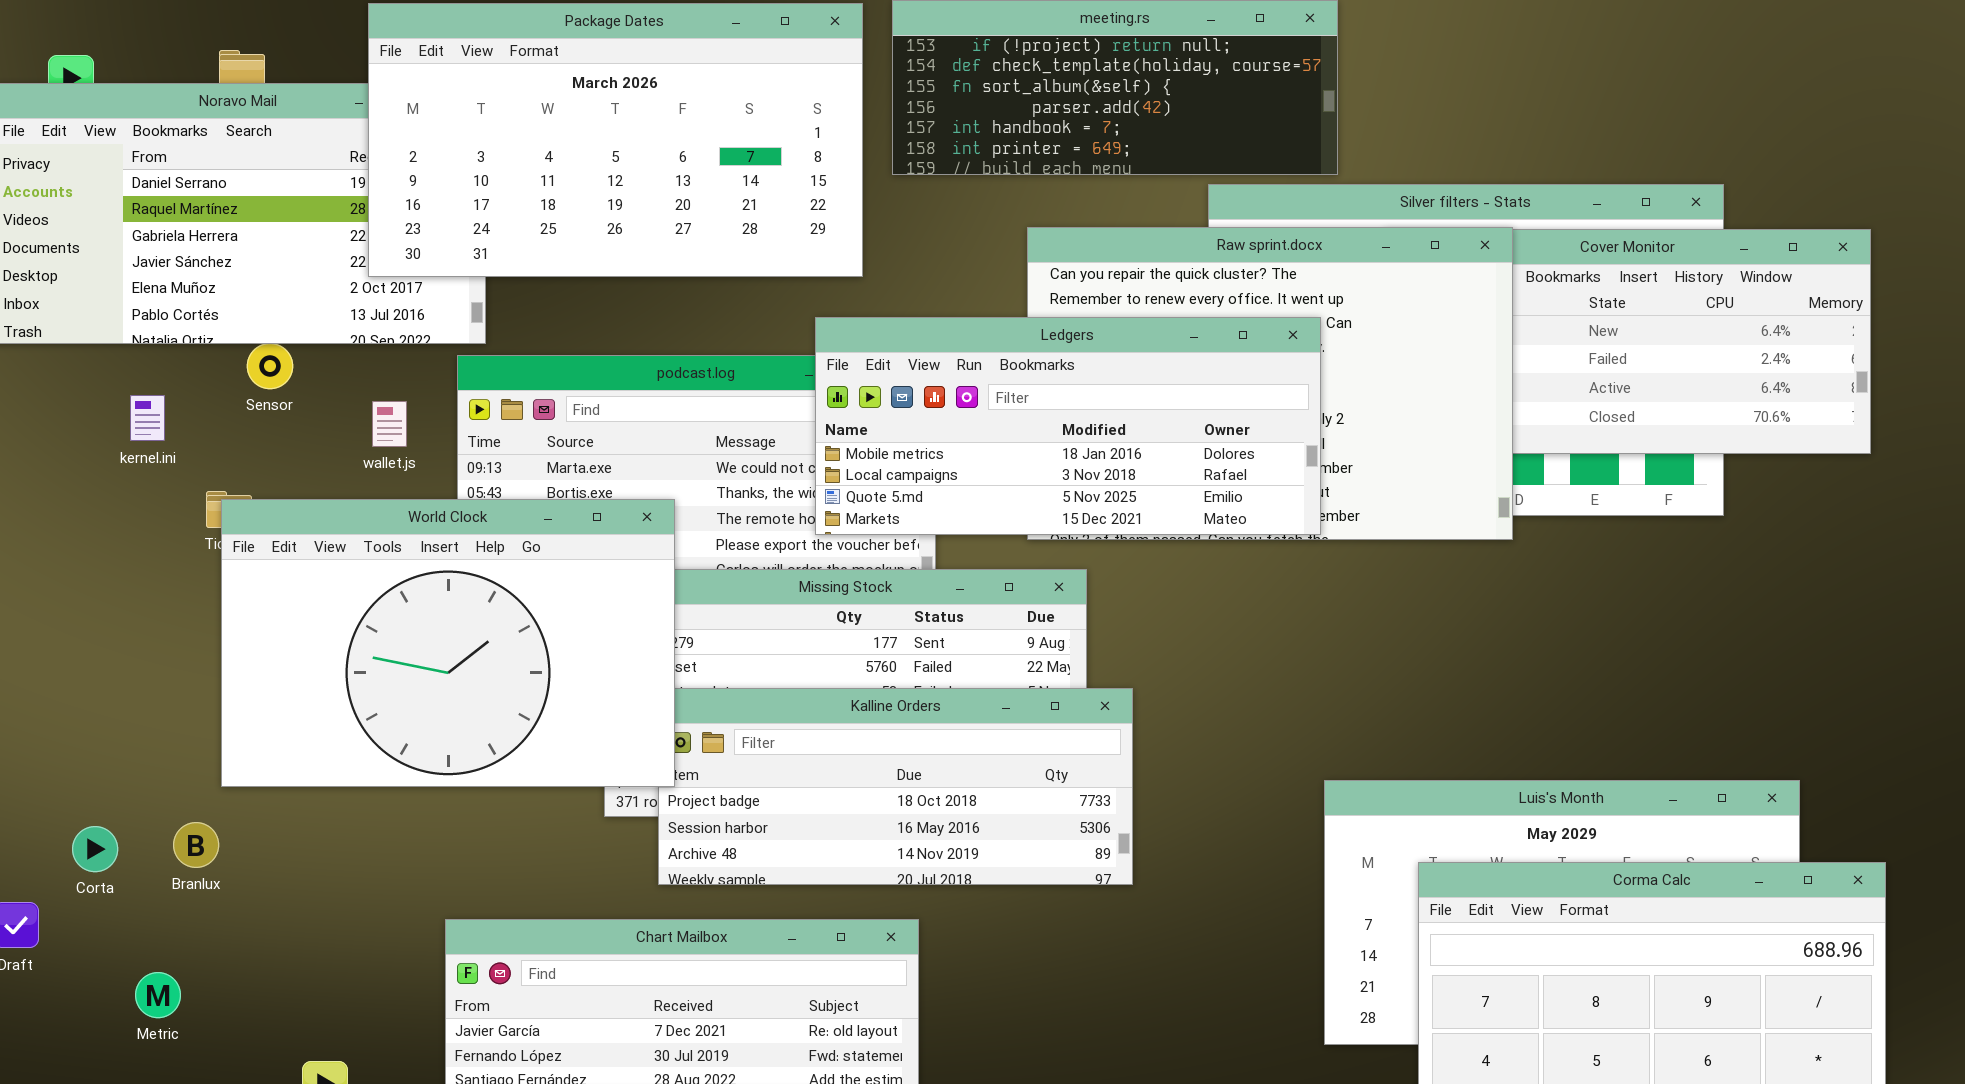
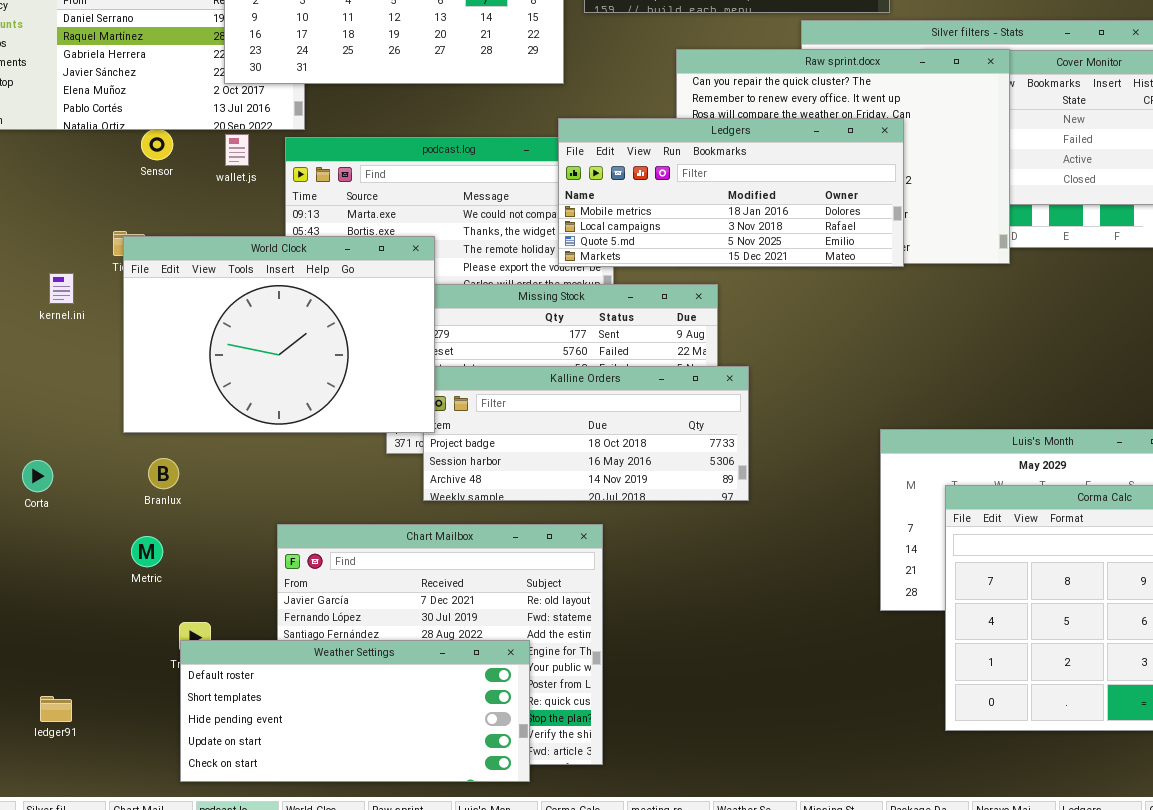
Ledgers: [815,317,1321,535] -> [558,118,904,267], moved
kernel.ini: [130,395,165,441] -> [49,273,74,304], moved
wallet.js: [372,401,407,447] -> [225,134,249,166], moved
Branlux: [173,822,219,868] -> [148,458,179,489], moved
Metric: [135,972,181,1018] -> [131,536,163,567], moved

